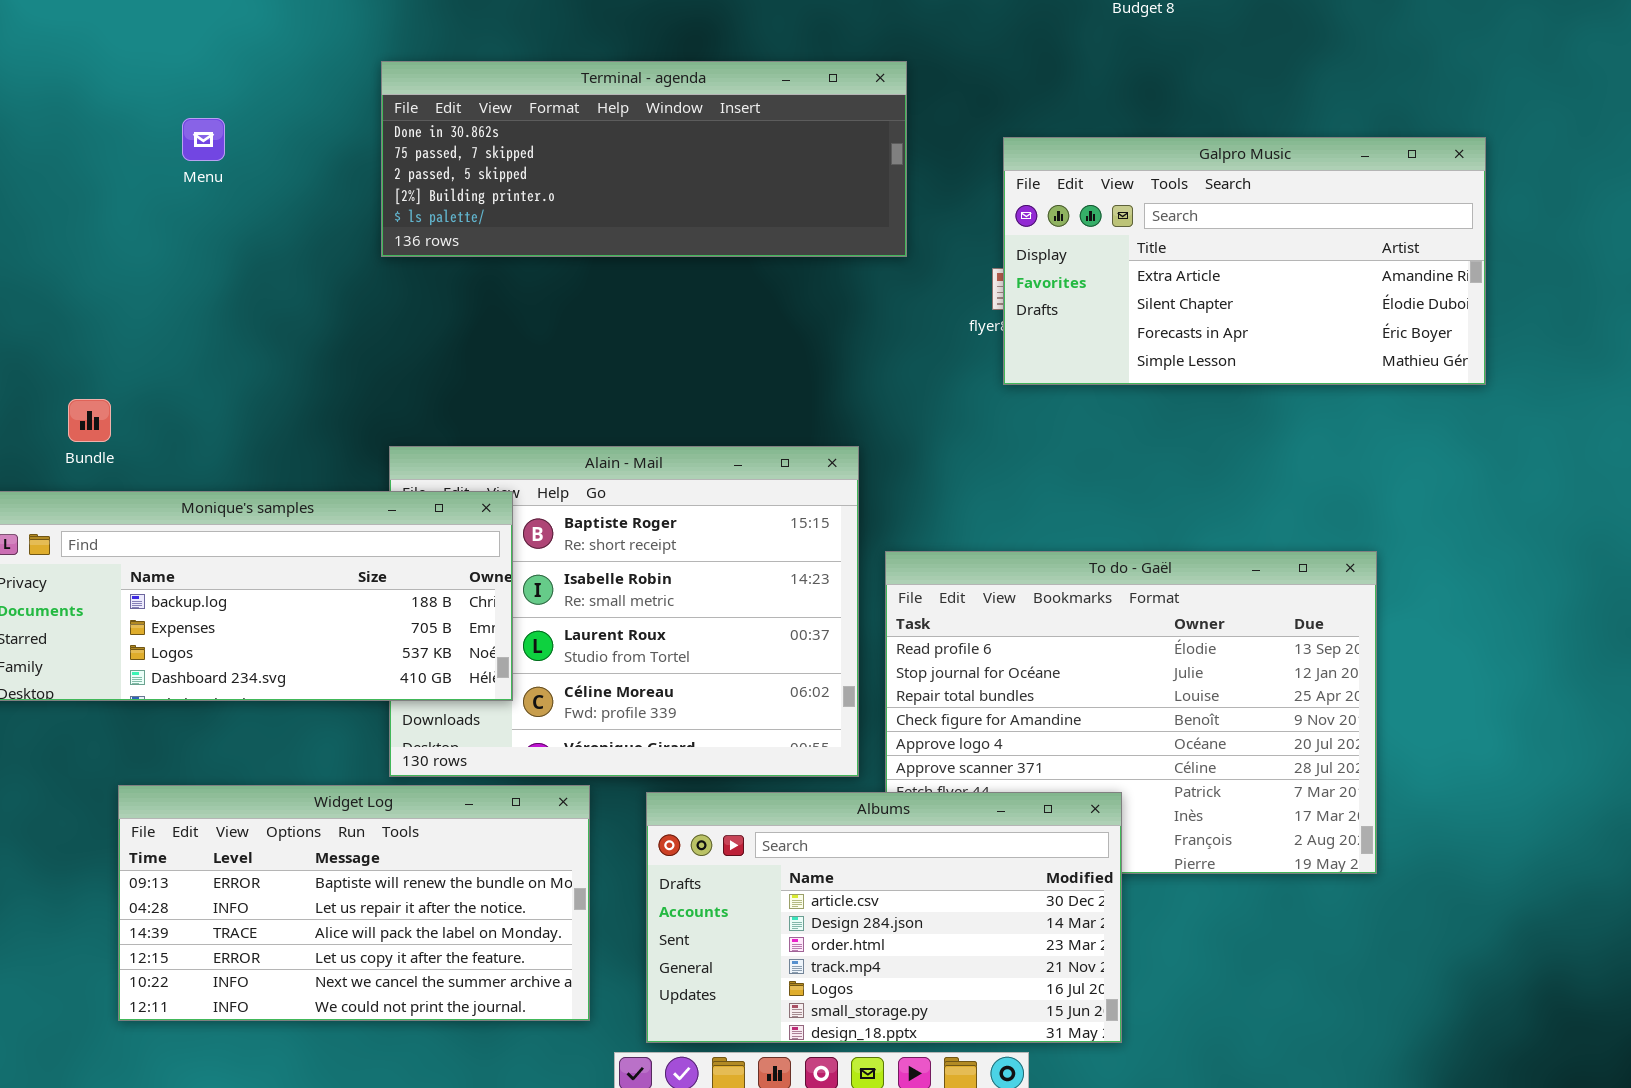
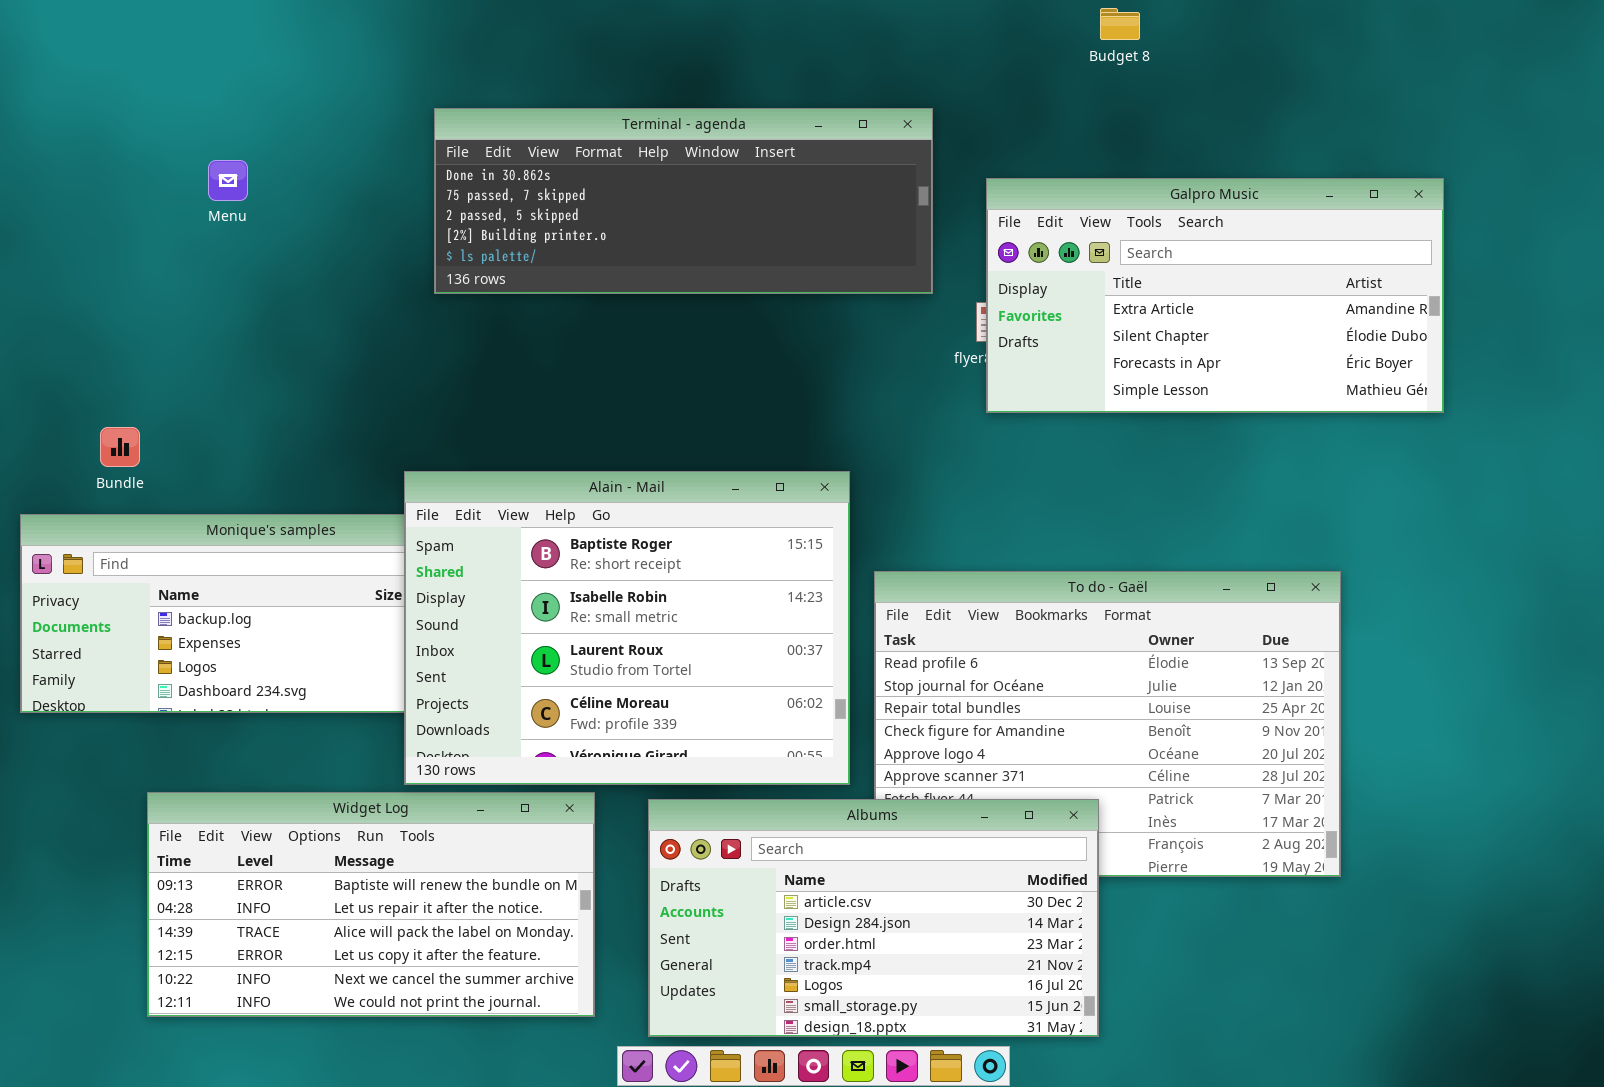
Terminal - agenda: [381,61,907,257] -> [434,108,933,294], moved
Alain - Mail: [389,446,859,777] -> [404,471,850,785], raised

